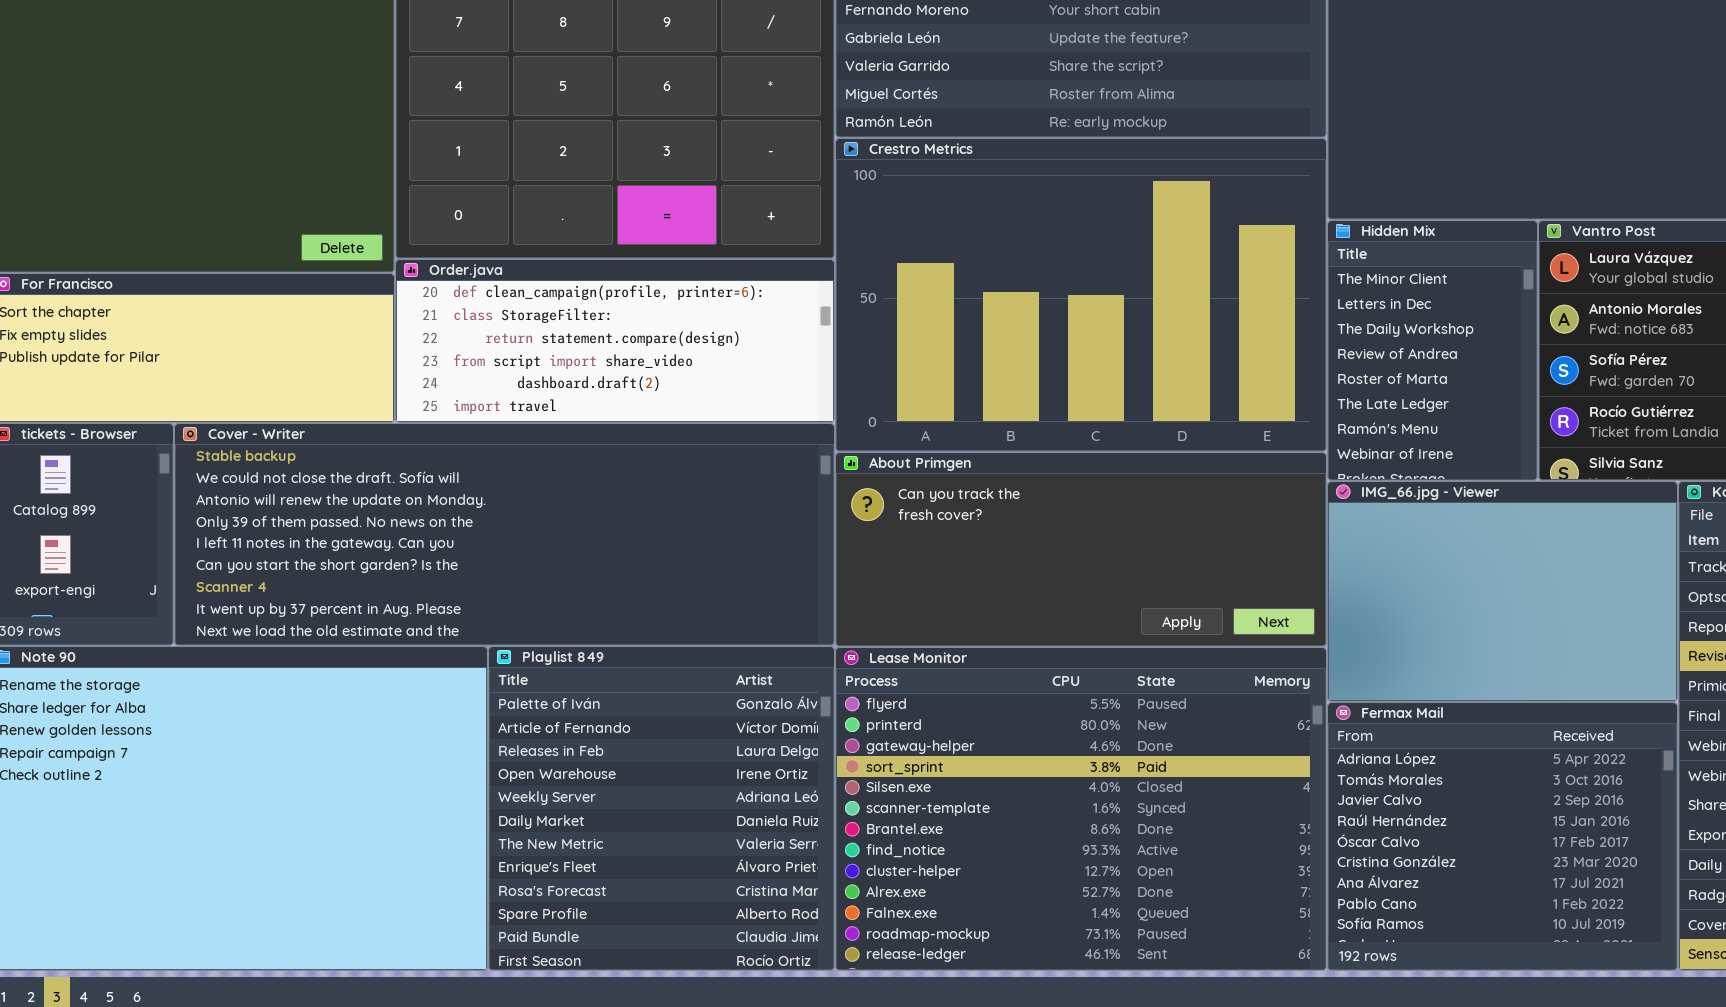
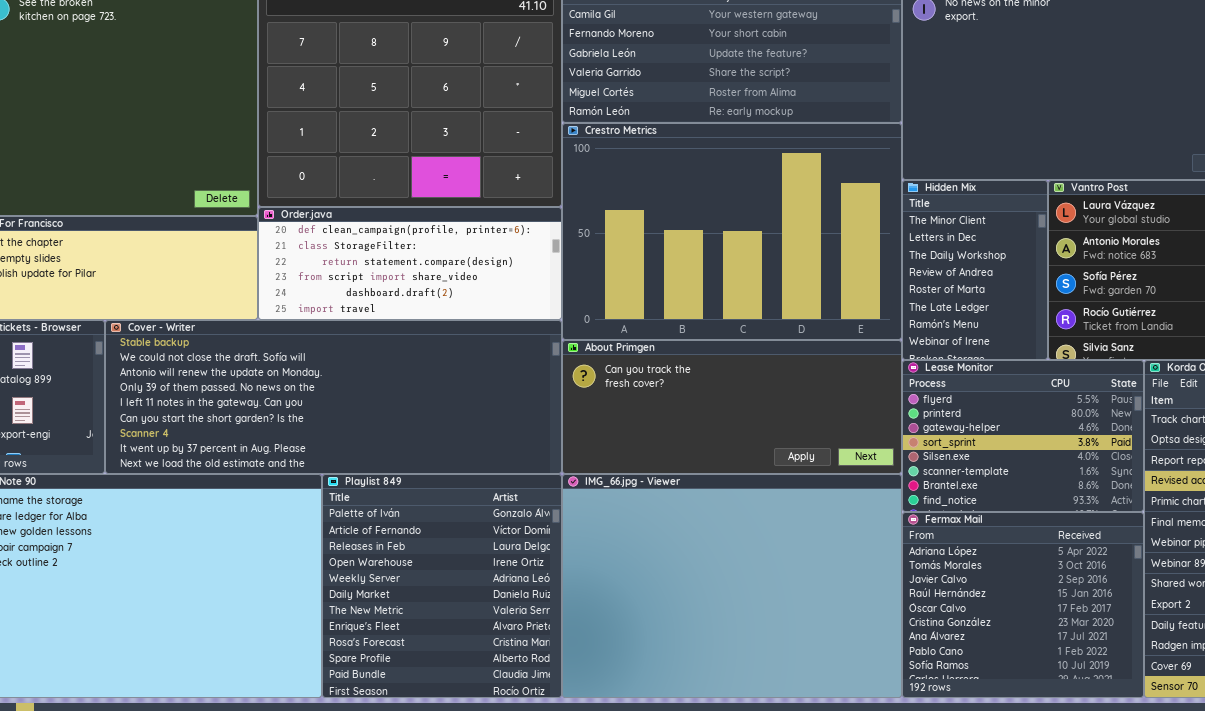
IMG_66.jpg - Viewer: [1327,481,1678,702] -> [562,474,902,698], moved, resized
Lease Monitor: [835,647,1327,971] -> [902,360,1144,512], moved, resized

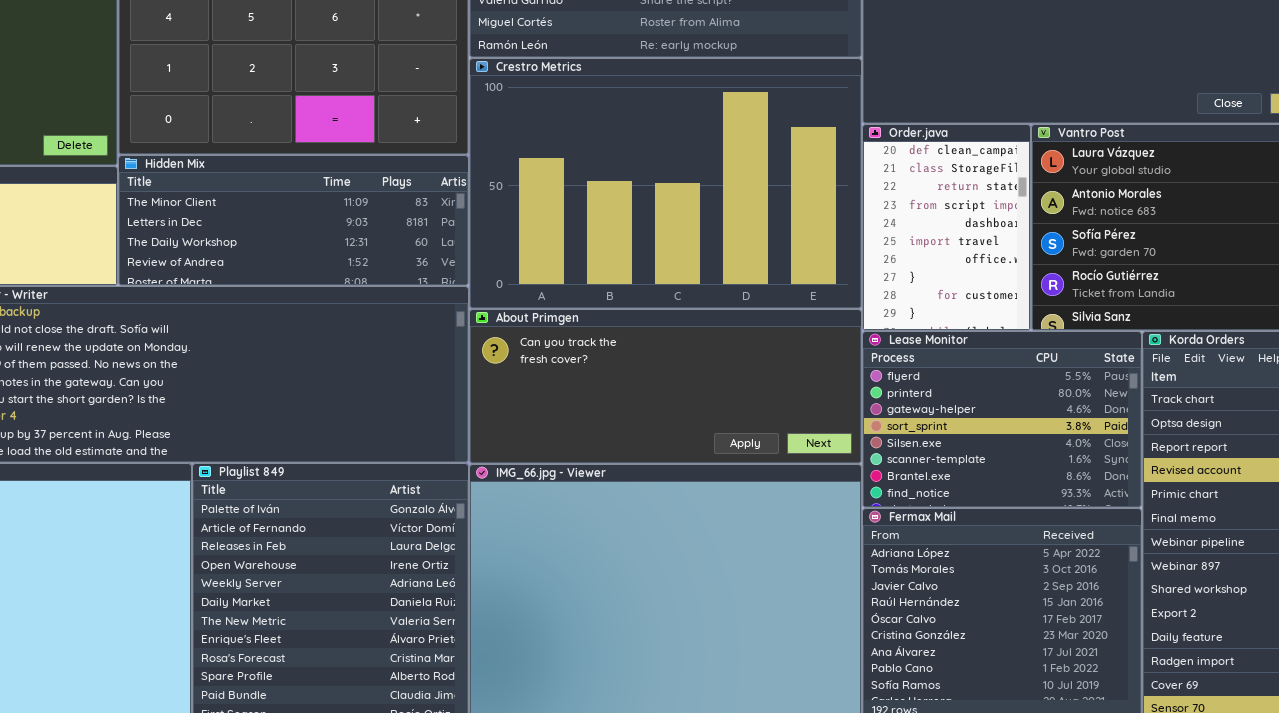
Hidden Mix: [902,180,1048,360] -> [118,155,469,286], moved, resized
Order.java: [258,207,562,320] -> [862,124,1031,331], moved, resized

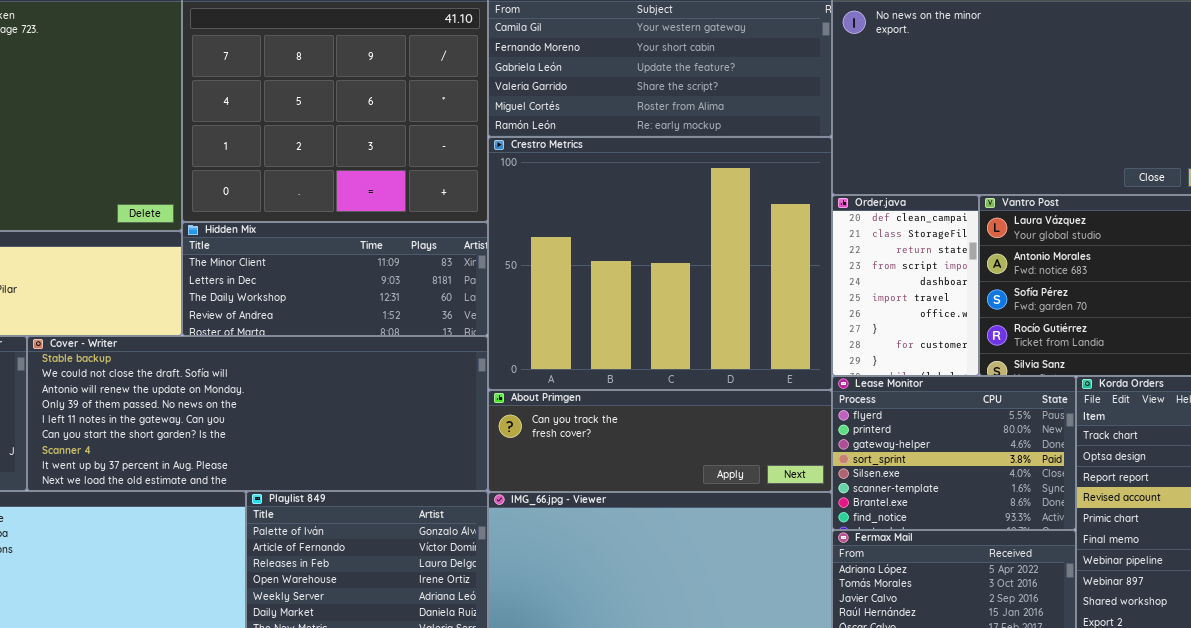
Crestro Metrics: [469,58,862,309] -> [488,137,832,390], resized
About Primgen: [469,309,862,464] -> [488,390,832,492], resized

